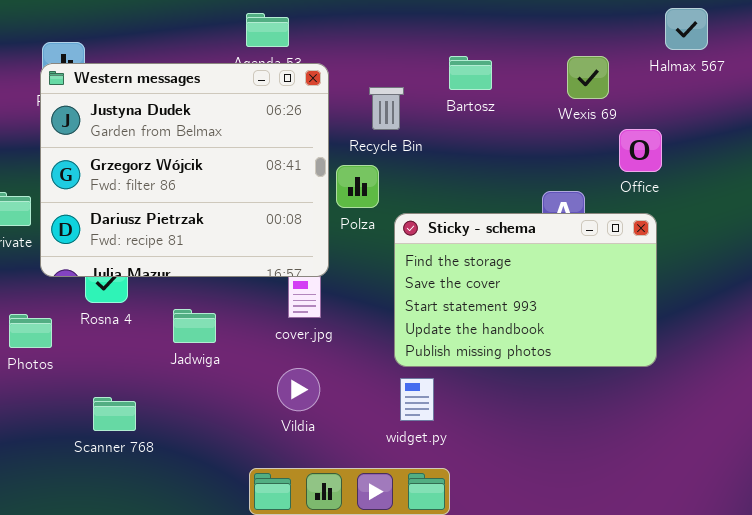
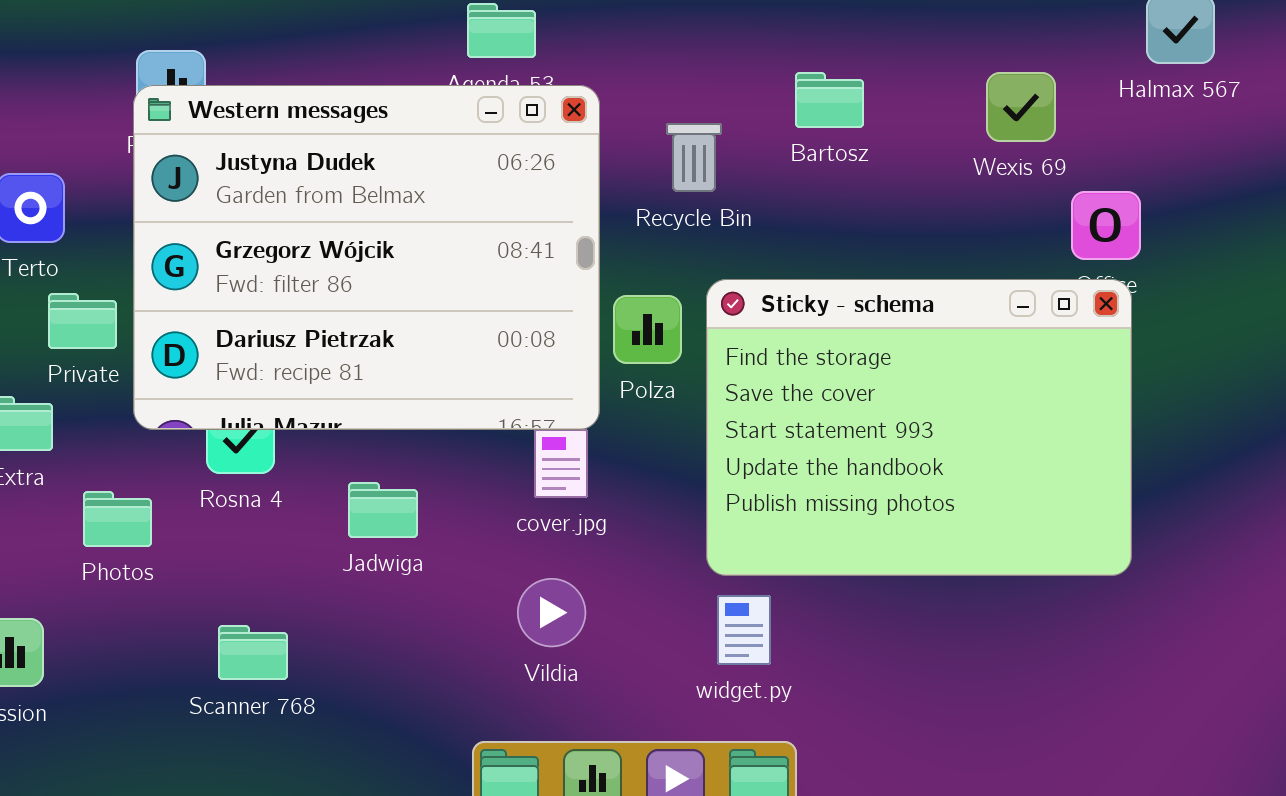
Polza: [336,165,379,208] -> [613,295,682,364], moved
Sticky - schema: [394,213,657,367] -> [706,279,1132,576], resized

